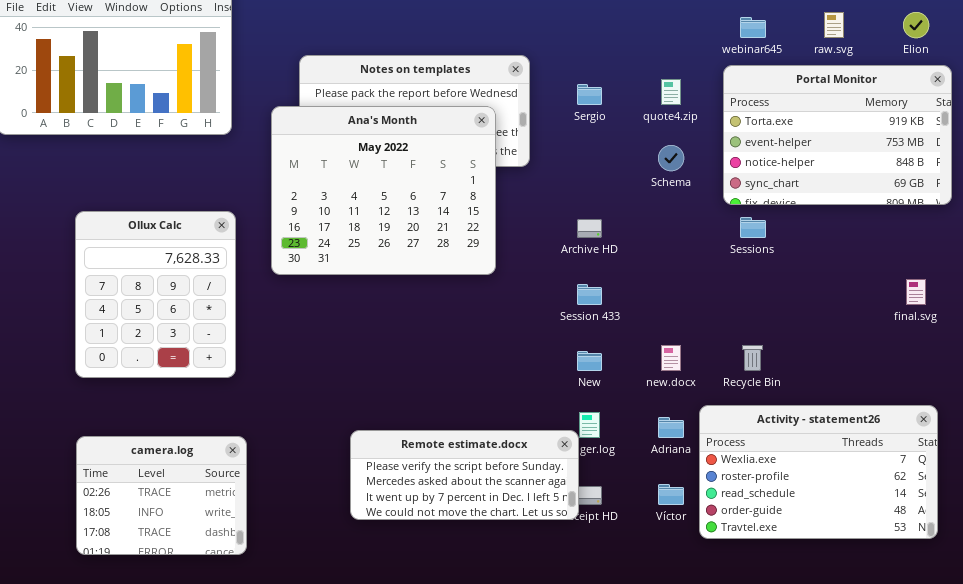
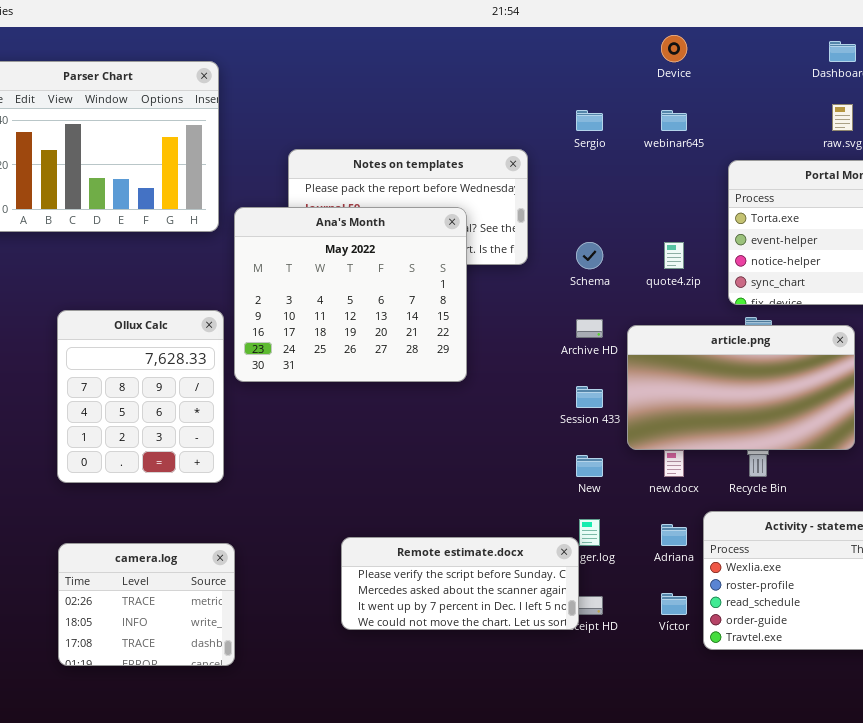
webinar645: [740,17,766,38] -> [661,110,687,131], moved
quote4.zip: [661,79,681,105] -> [664,242,684,269], moved
Sergio: [577,84,602,105] -> [576,110,603,131], moved
Ana's Month: [271,106,496,275] -> [234,207,467,382], moved
Schema: [658,145,684,171] -> [576,242,603,269], moved
article.png: none -> [627,325,855,450], opened

